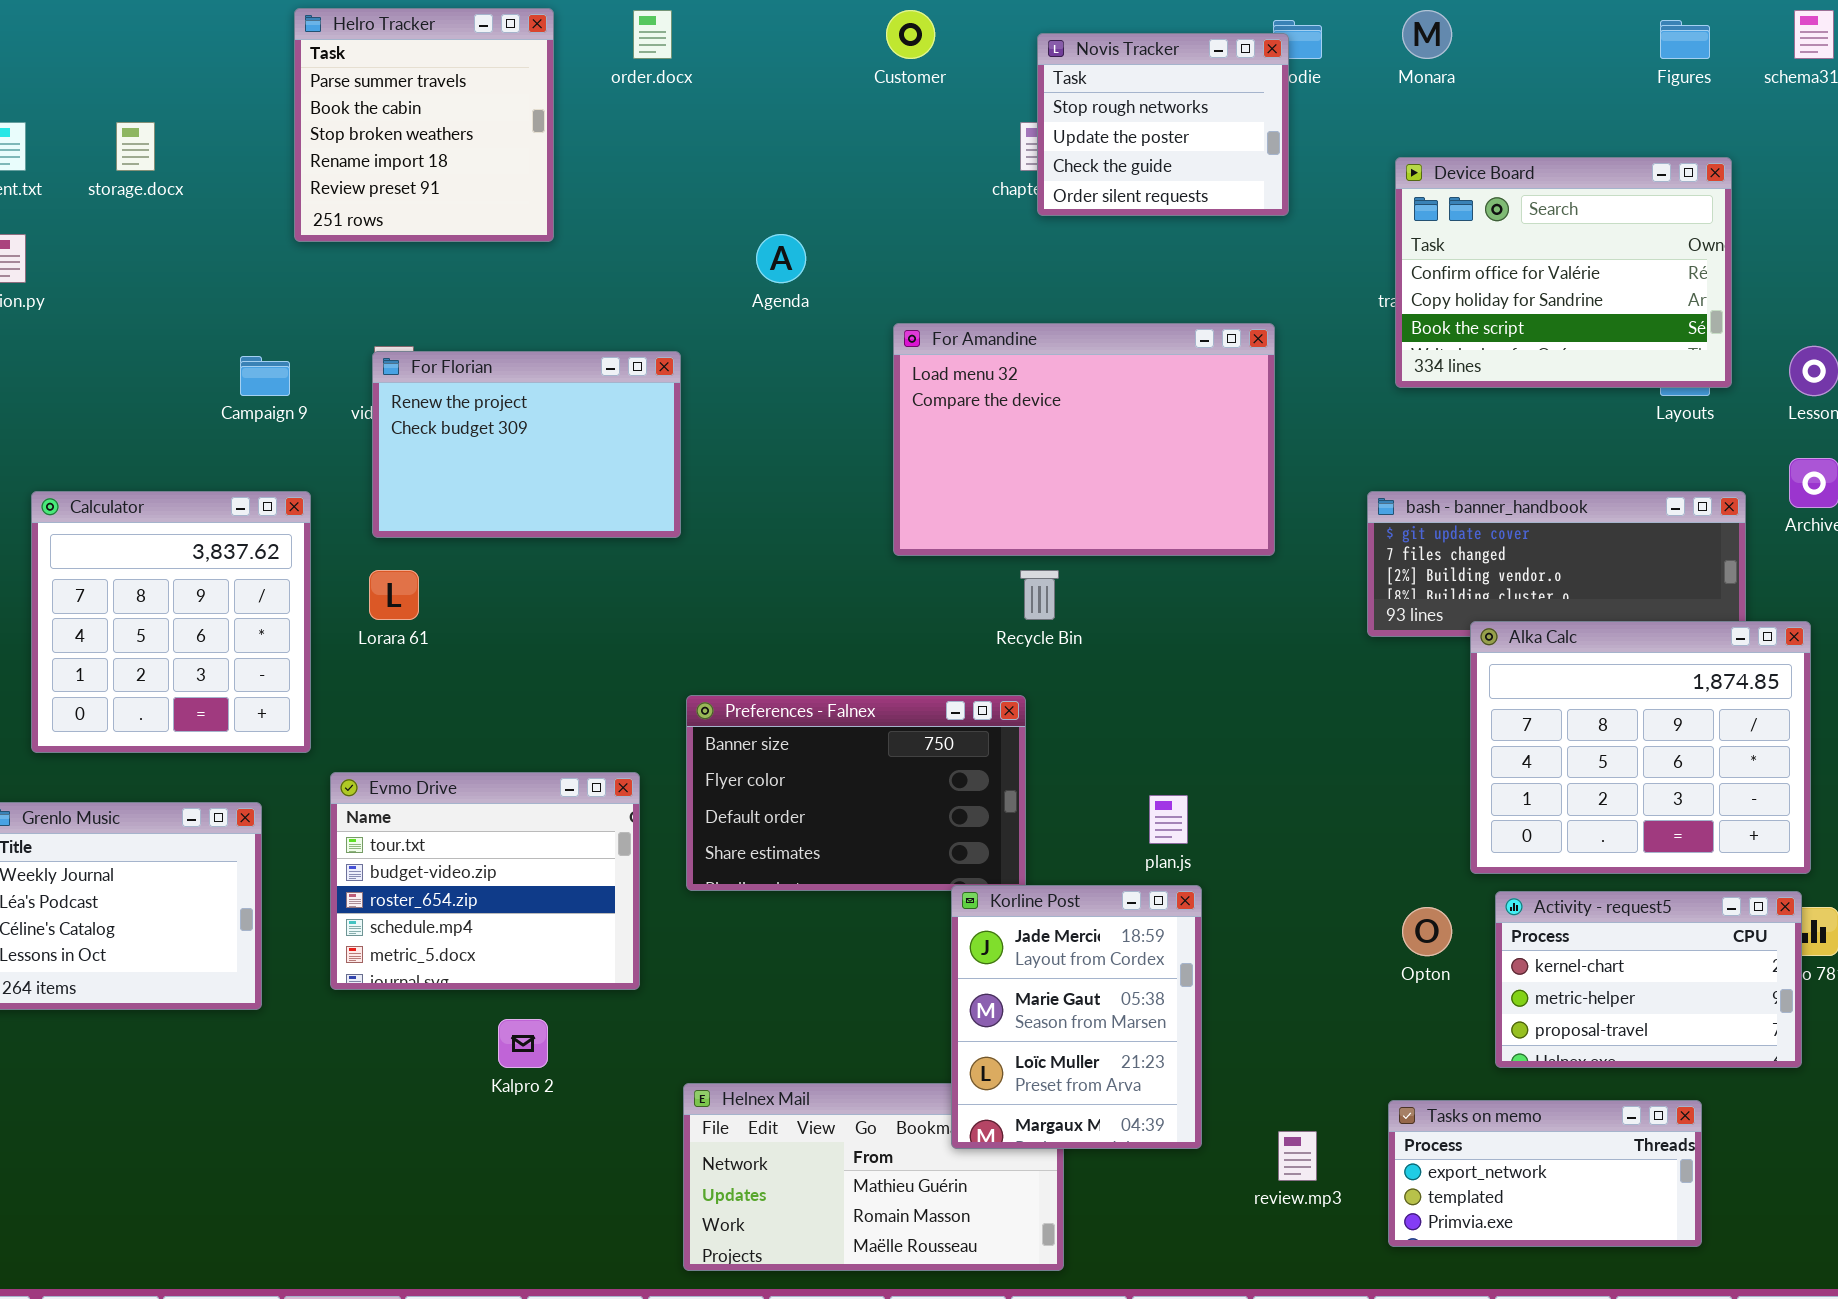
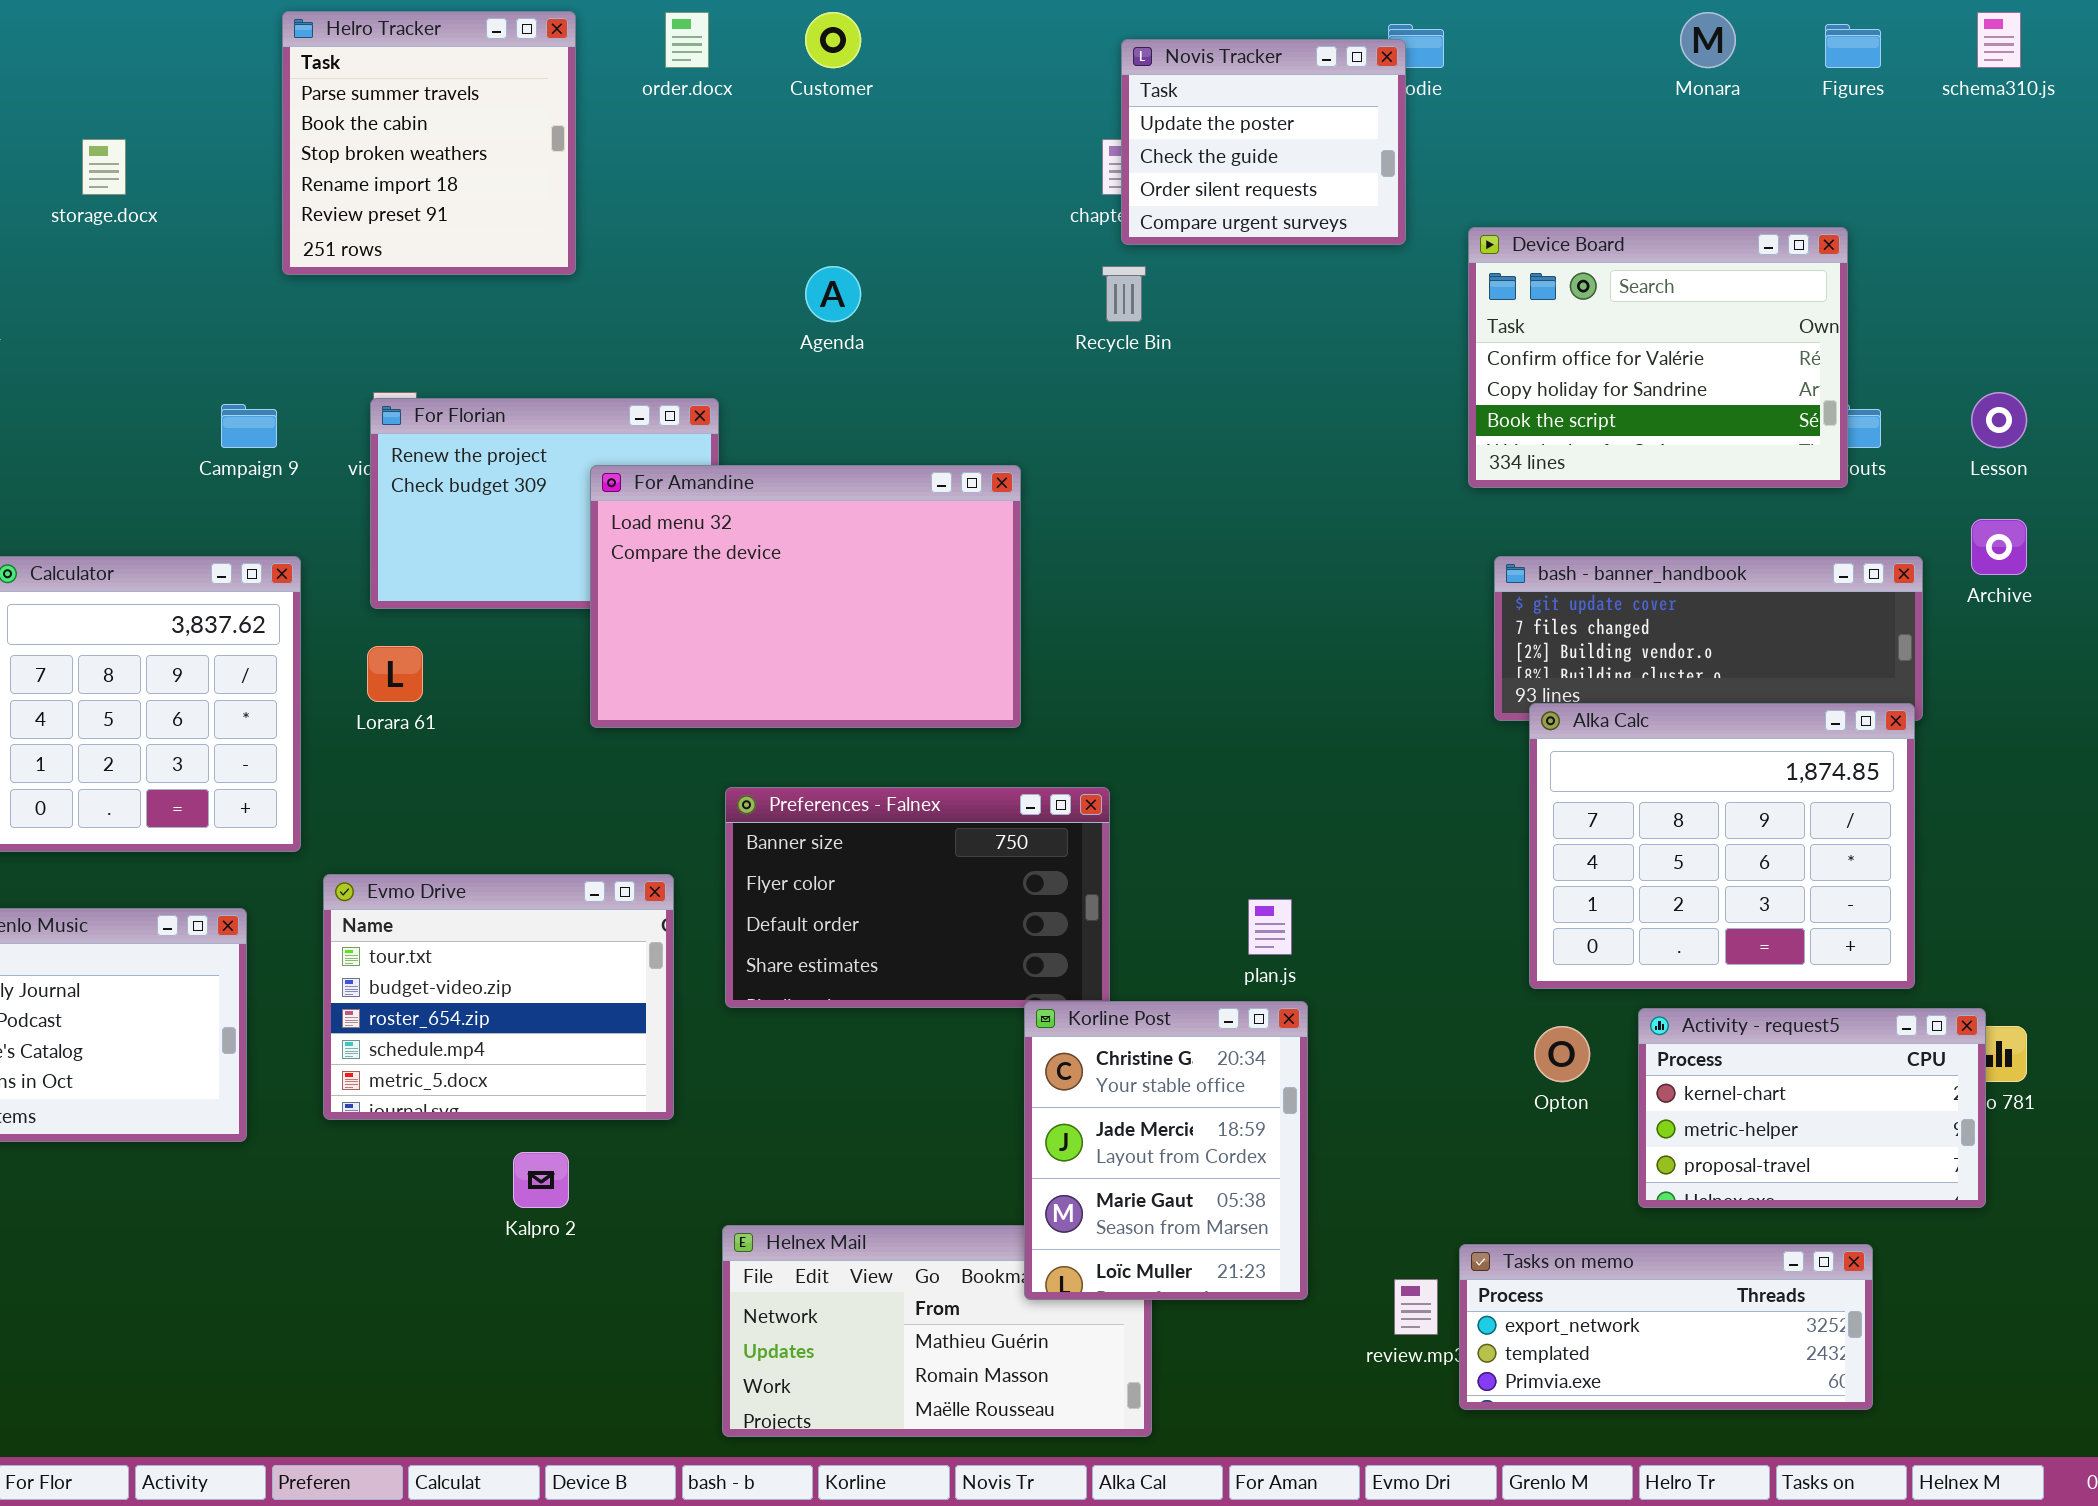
Customer: [886,10,935,59] -> [805,12,861,68], moved
Monara: [1402,10,1452,59] -> [1680,12,1736,68], moved
Novis Tracker: [1037,33,1289,216] -> [1121,39,1406,245], scrolled down 1 row
Device Board: [1395,157,1732,388] -> [1468,227,1848,488], moved
For Amandine: [893,323,1275,556] -> [590,465,1021,728], moved
Recycle Bin: [1020,570,1059,620] -> [1102,266,1146,322], moved
Alka Calc: [1470,621,1811,874] -> [1529,703,1915,989], moved
Korline Post: [951,885,1202,1149] -> [1024,1001,1308,1300], scrolled up 1 row
Tasks on memo: [1388,1100,1702,1247] -> [1459,1244,1873,1410], resized

